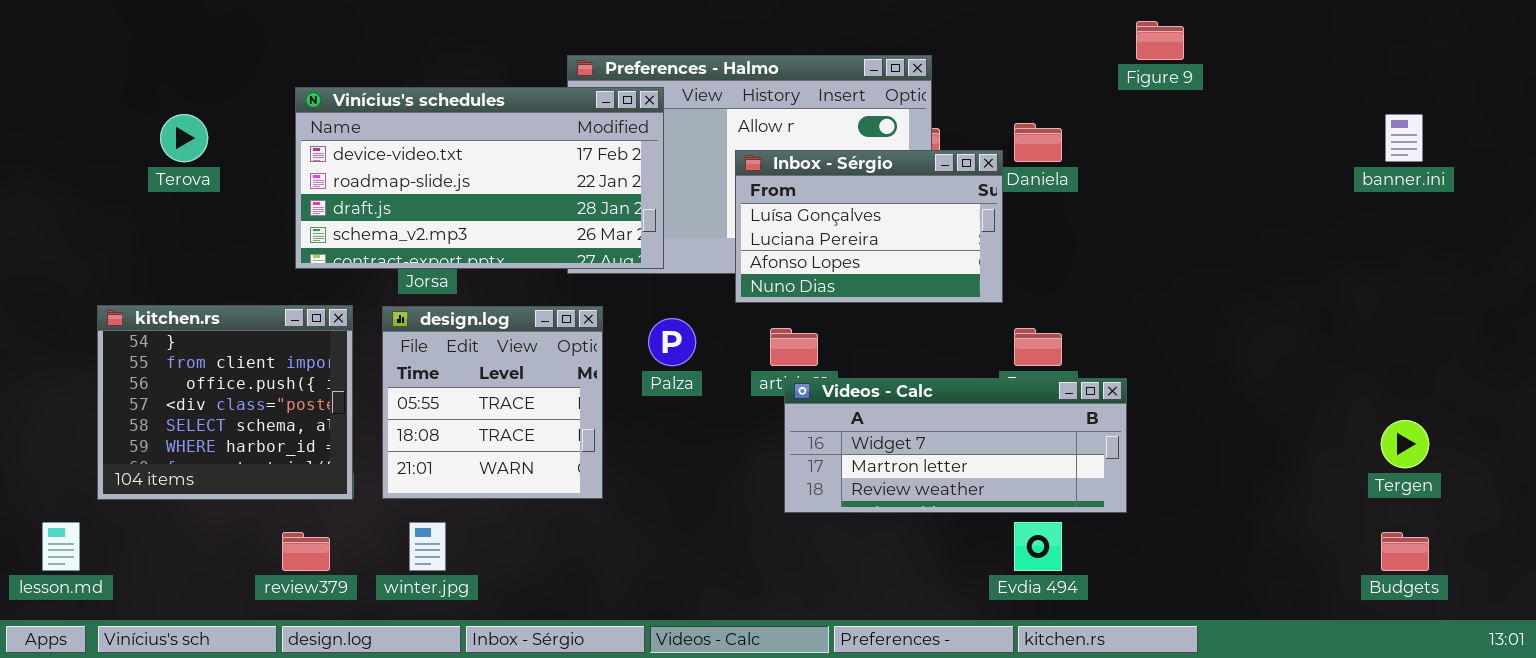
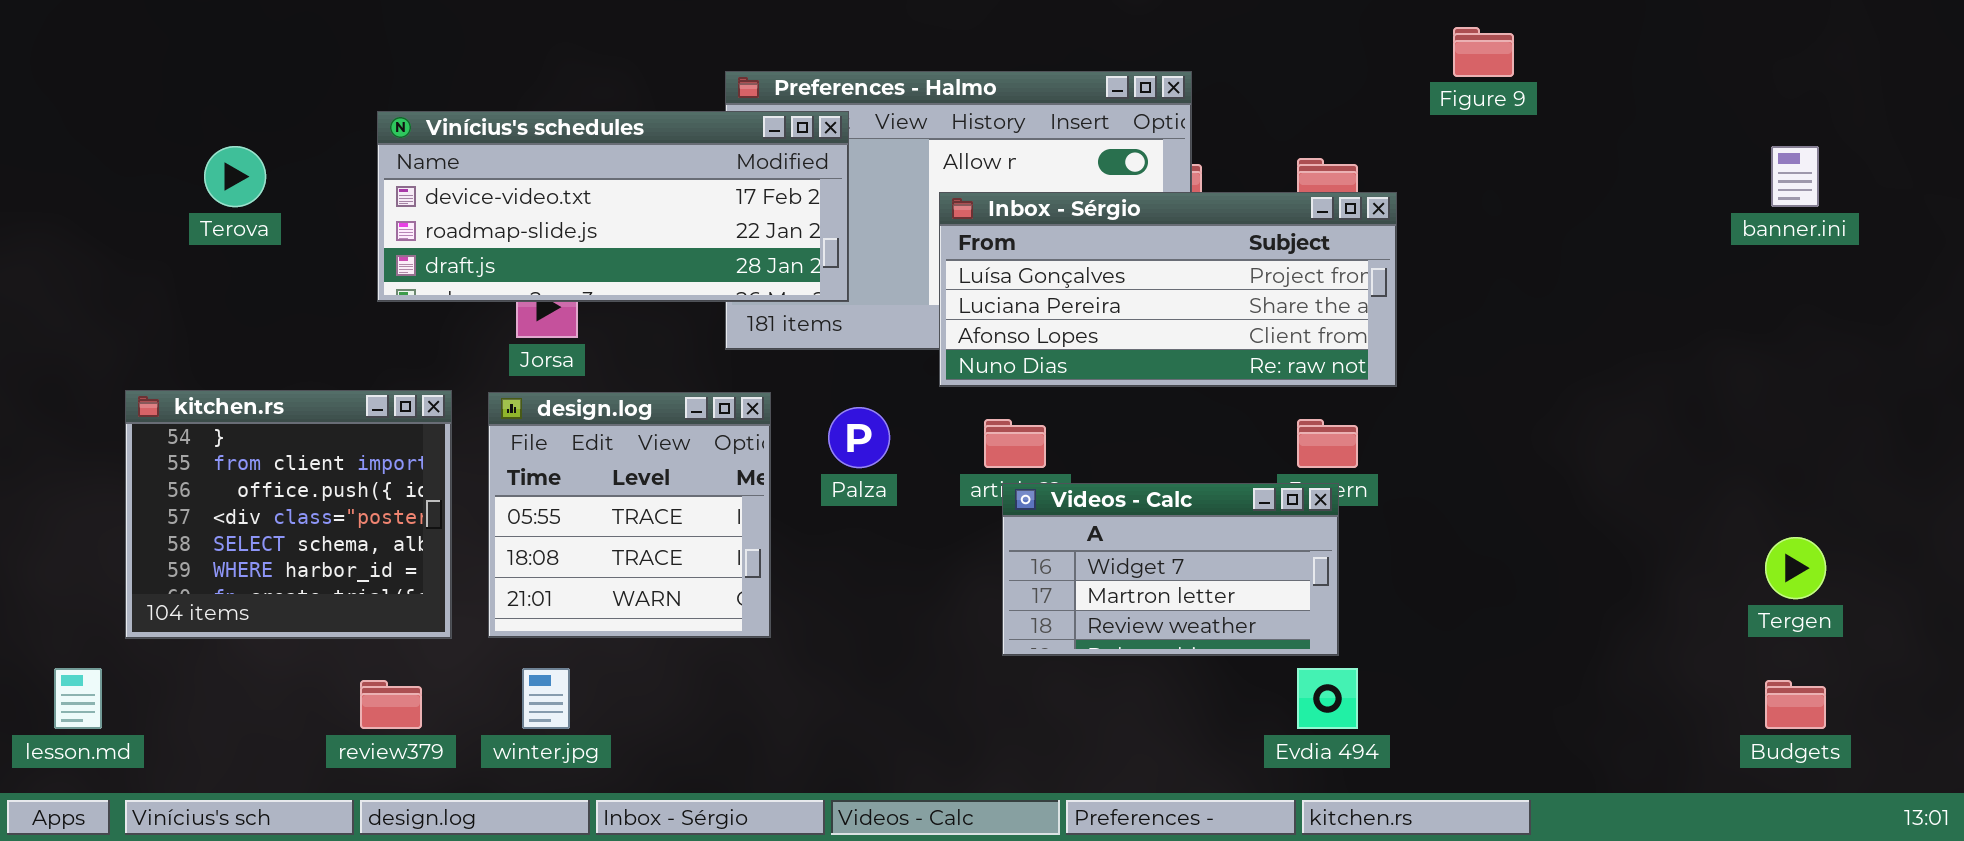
Vinícius's schedules: [295,87,664,269] -> [377,111,849,302], resized
Inbox - Sérgio: [735,150,1003,303] -> [939,192,1397,387], resized
Videos - Calc: [784,378,1127,513] -> [1002,483,1339,656], resized

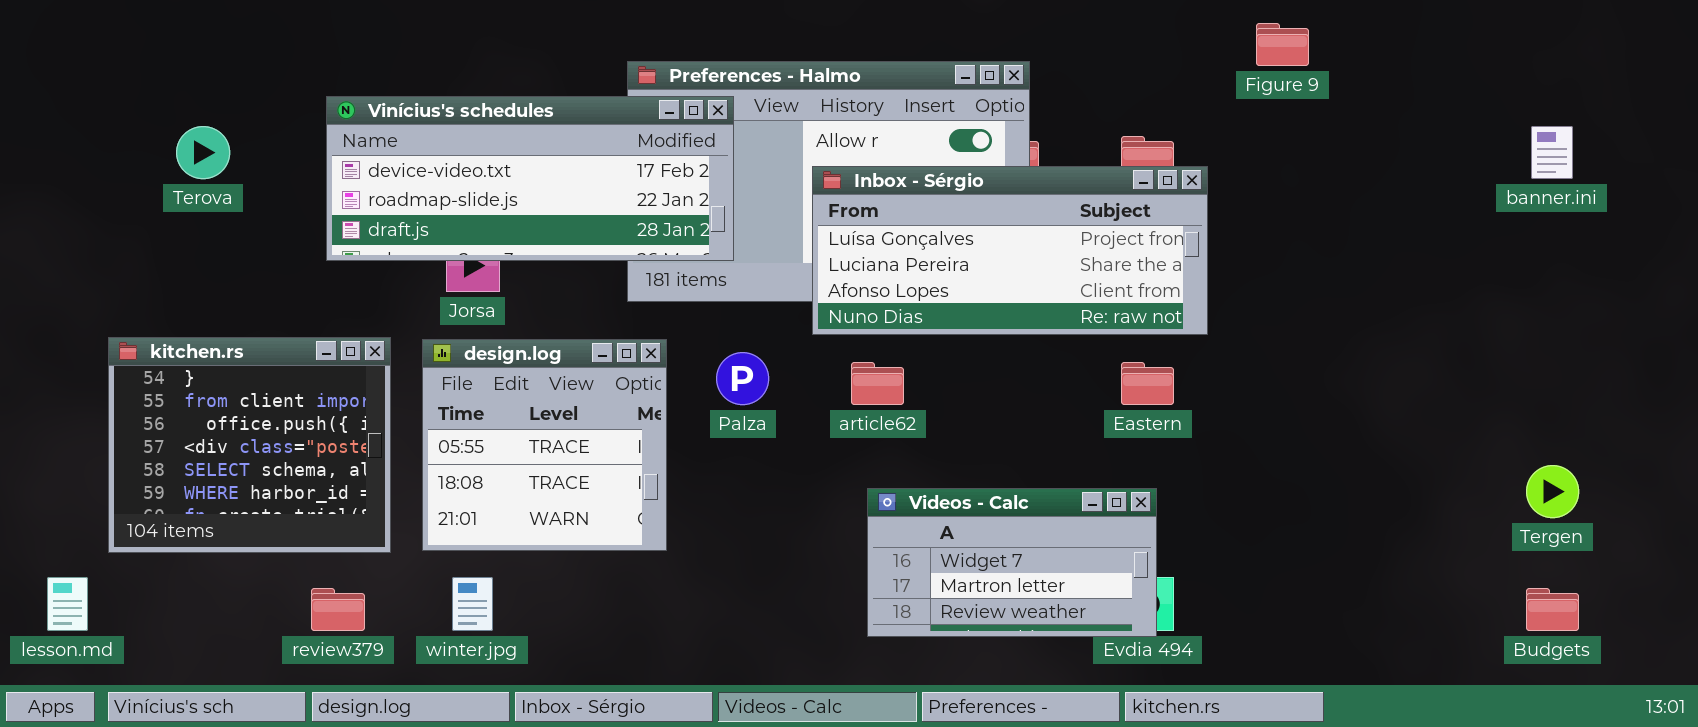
Videos - Calc: [1002,483,1339,656] -> [867,488,1157,637], moved

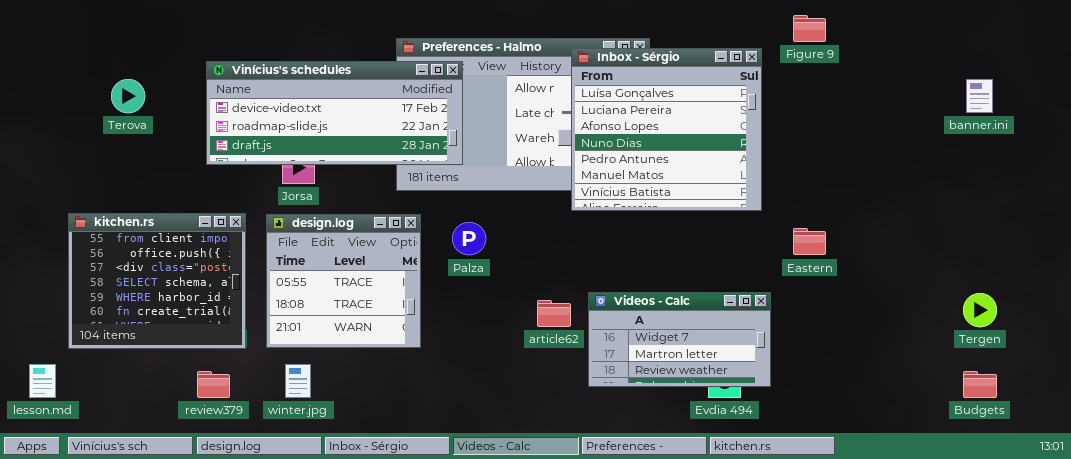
Inbox - Sérgio: [812,166,1208,335] -> [571,48,762,211], resized
kitchen.rs: [108,337,391,553] -> [68,213,246,349], scrolled down 1 row
article62: [851,362,904,405] -> [537,300,571,327], moved
Eastern: [1121,362,1174,405] -> [793,228,826,255], moved
Videos - Calc: [867,488,1157,637] -> [588,292,771,387], moved

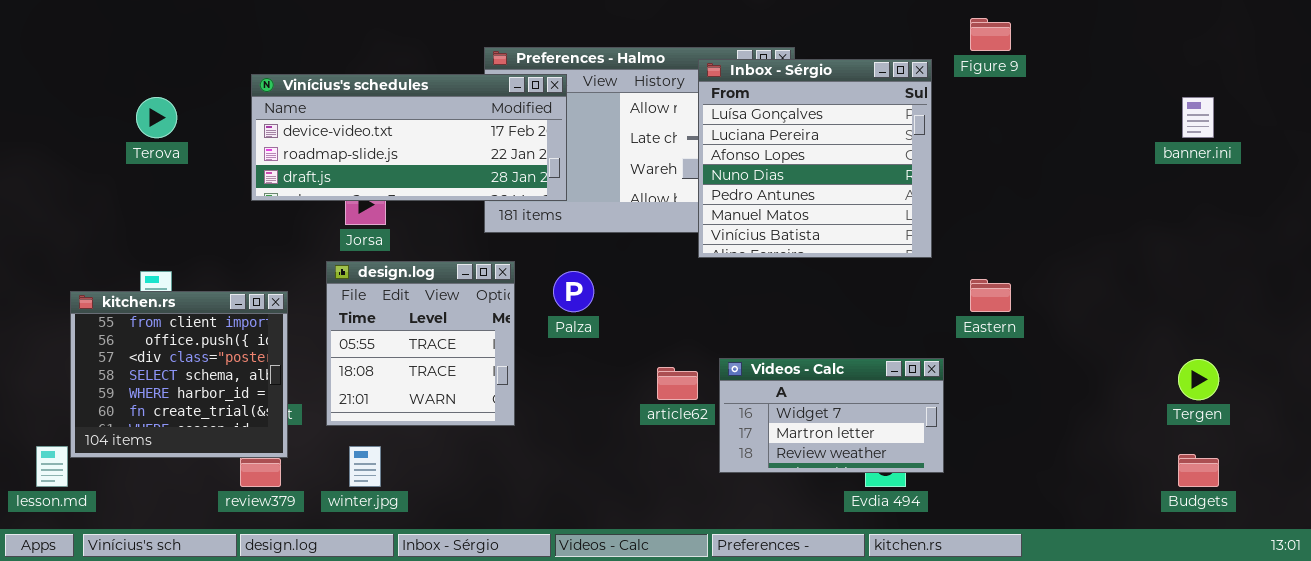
kitchen.rs: [68,213,246,349] -> [70,291,288,458], moved

